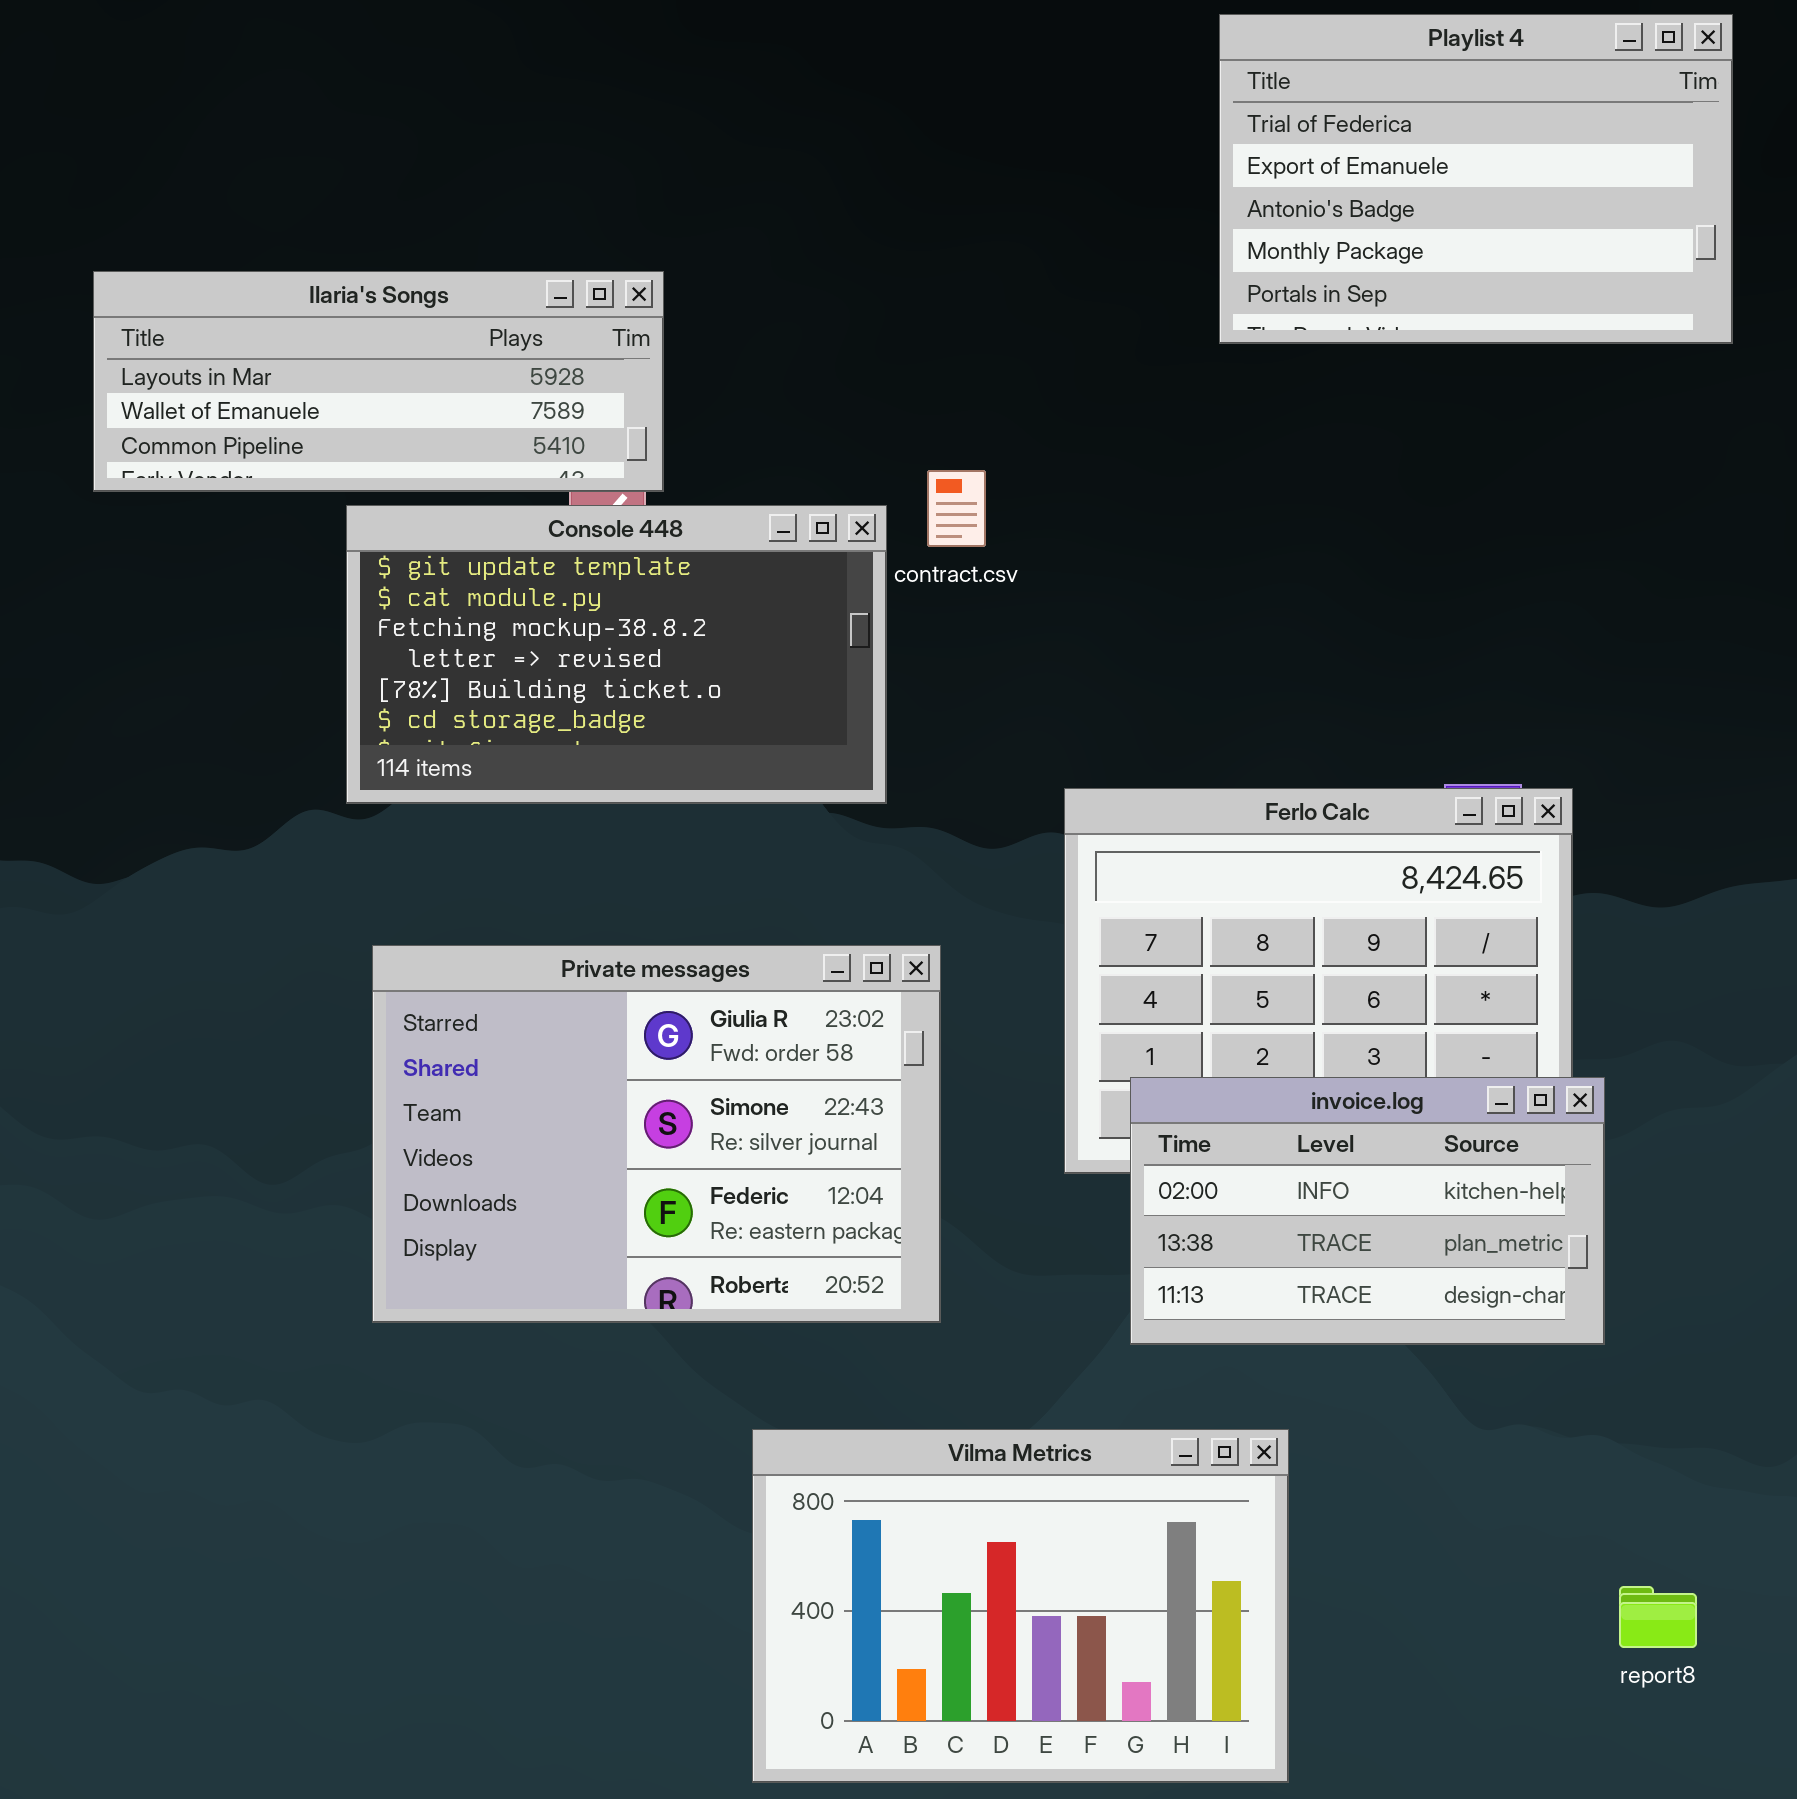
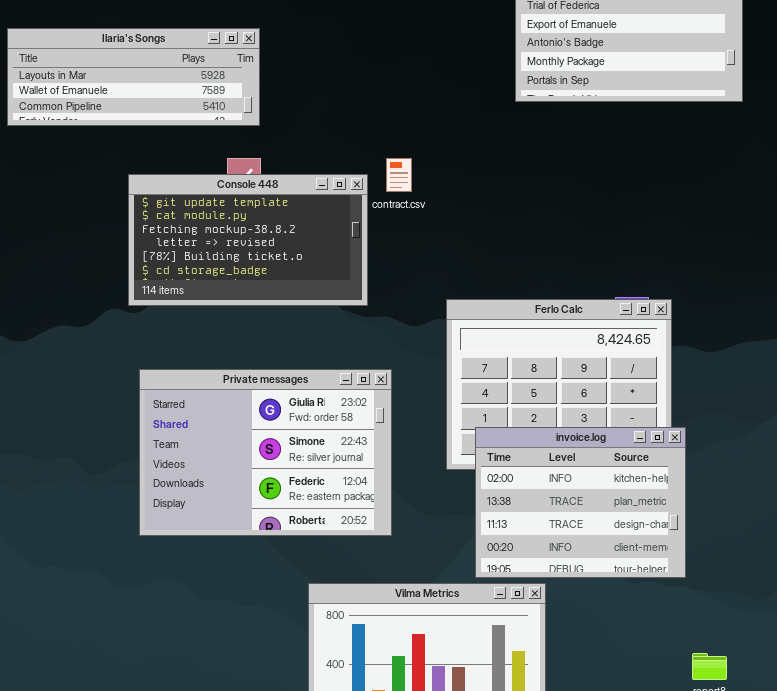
Ilaria's Songs: [93,271,664,492] -> [7,28,260,126], moved
invoice.log: [1130,1077,1605,1345] -> [475,427,686,578], resized

